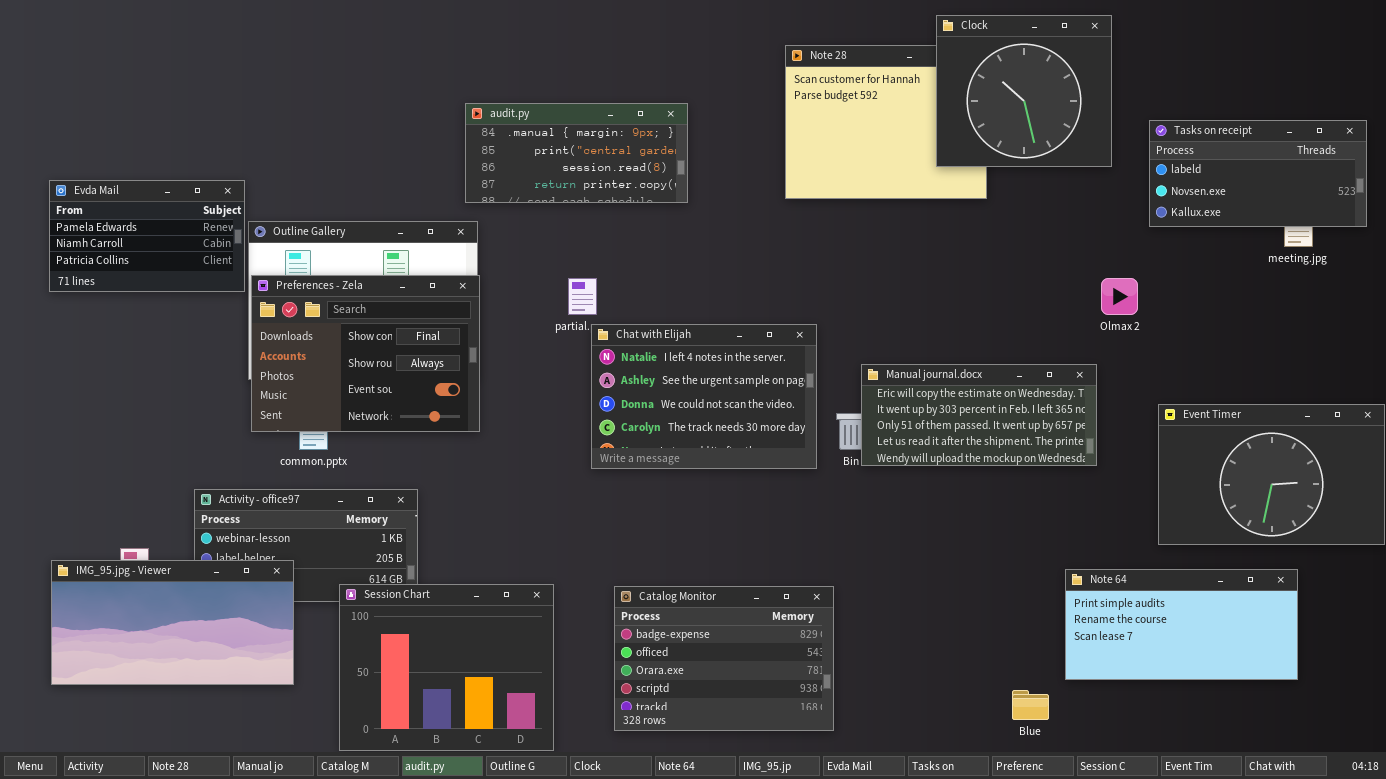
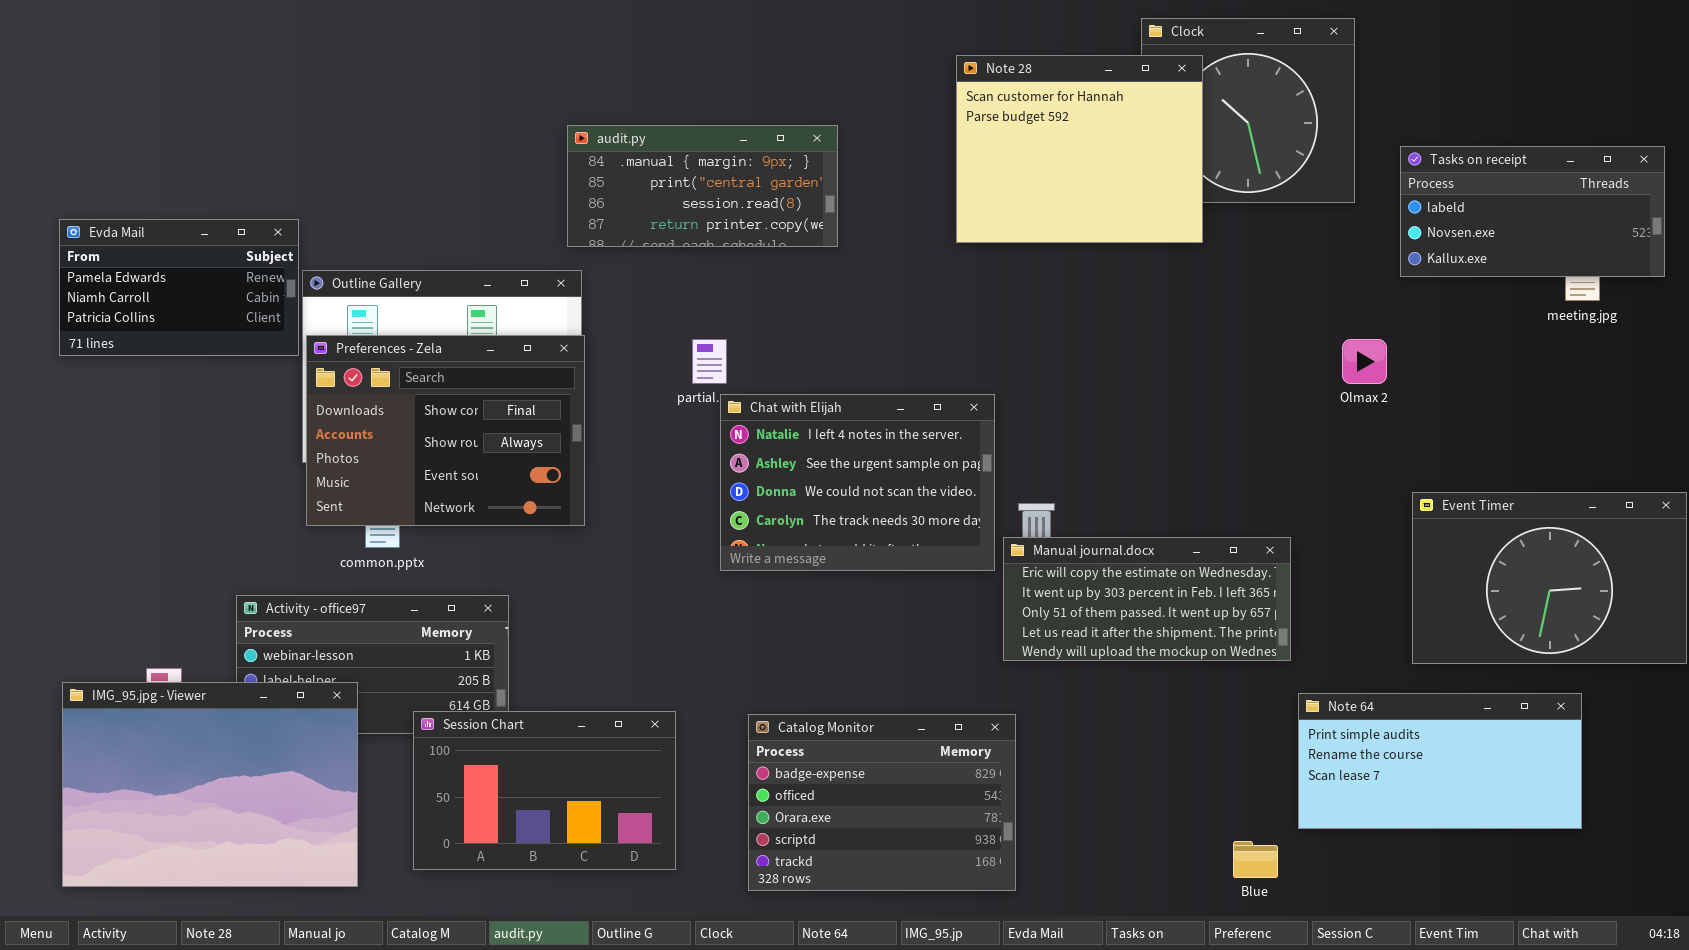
Note 28: [785,45,987,199] -> [956,55,1203,243], raised
Manual journal.docx: [861,364,1097,466] -> [1003,537,1291,661], moved
IMG_95.jpg - Viewer: [51,560,294,685] -> [62,682,358,887], resized
Session Chart: [339,584,554,751] -> [413,711,676,870], resized

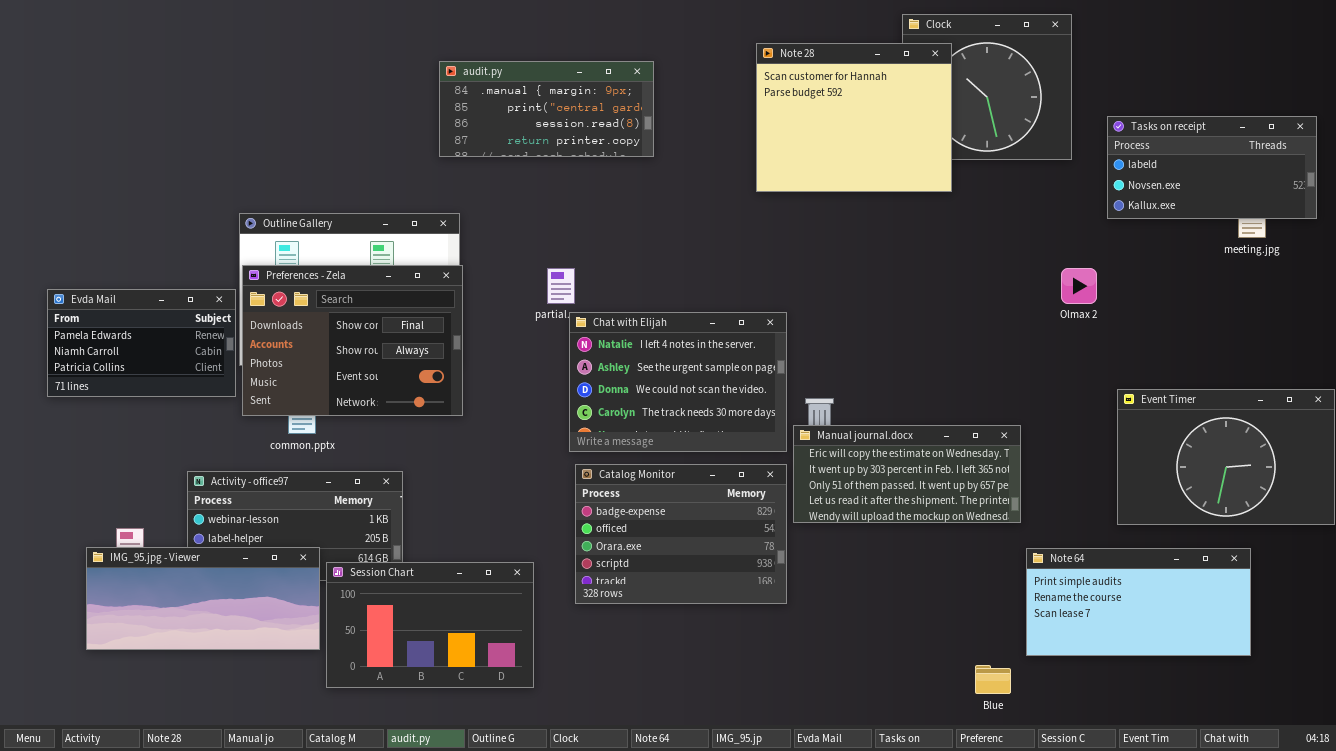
audit.py: [567,125,838,247] -> [439,61,654,157], moved
Evda Mail: [59,219,299,356] -> [47,289,236,397], moved
IMG_95.jpg - Viewer: [62,682,358,887] -> [86,547,320,650], moved, resized
Catalog Monitor: [748,714,1016,891] -> [575,464,787,604], moved

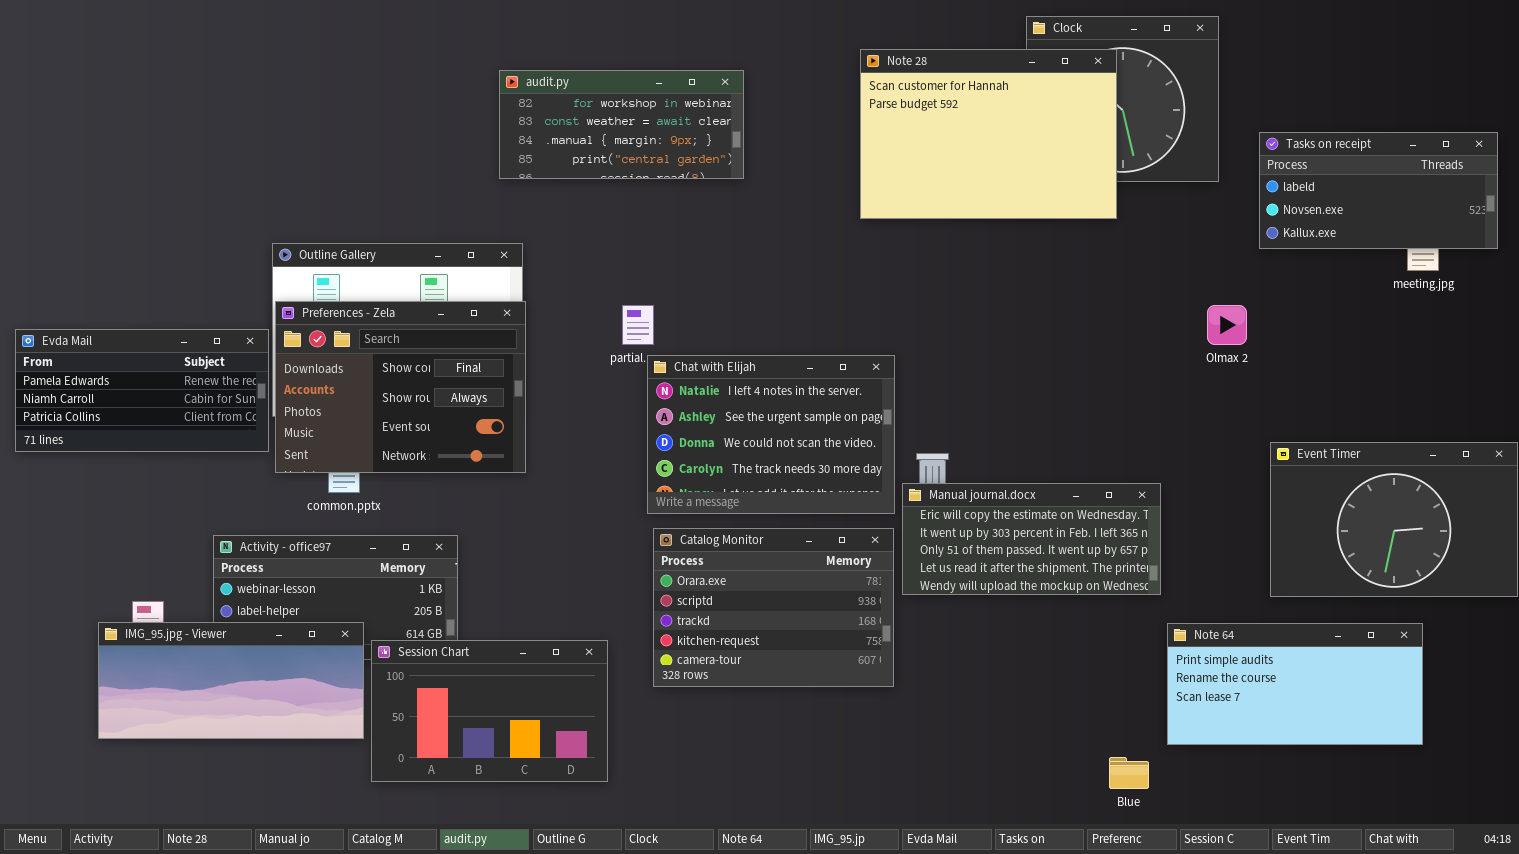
Note 28: [756,43,952,192] -> [860,49,1117,219], resized
audit.py: [439,61,654,157] -> [499,70,744,179], scrolled up 2 rows
Evda Mail: [47,289,236,397] -> [15,329,269,452], resized
Catalog Monitor: [575,464,787,604] -> [653,528,894,687], scrolled down 2 rows

